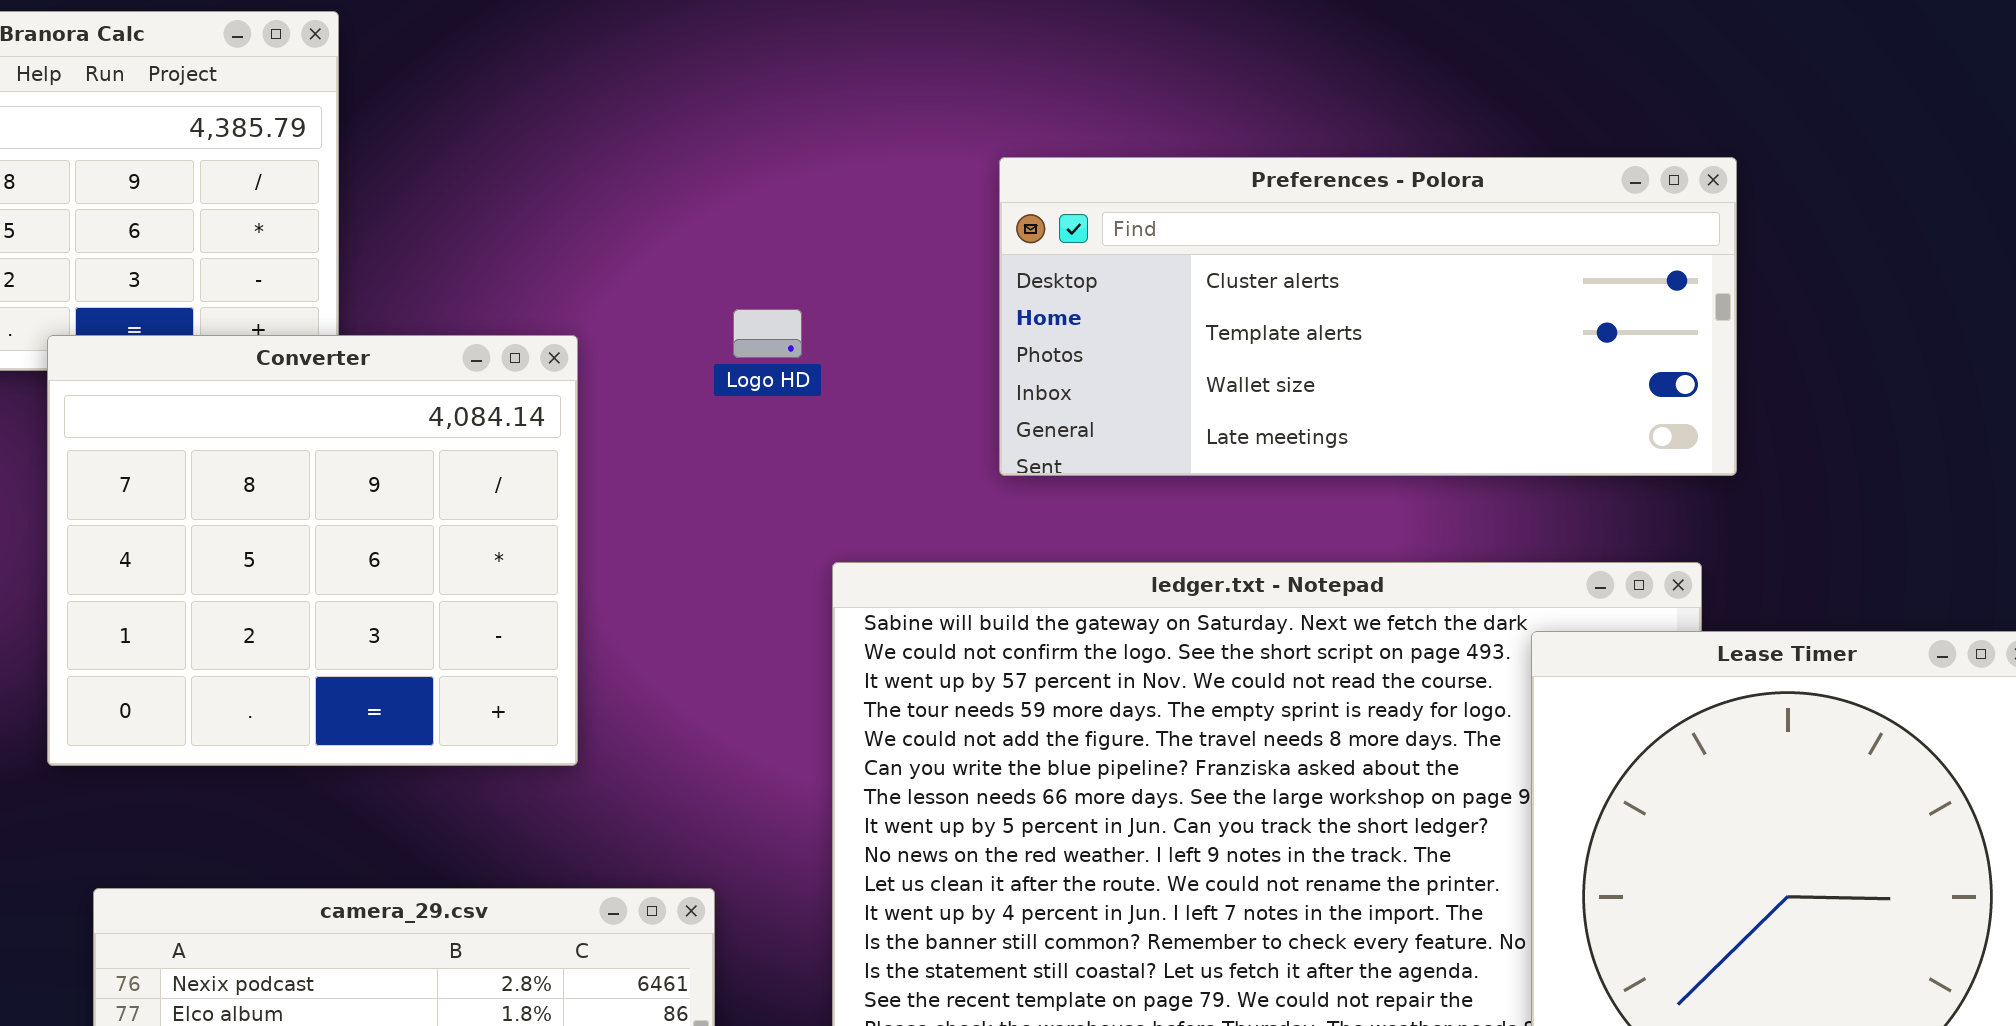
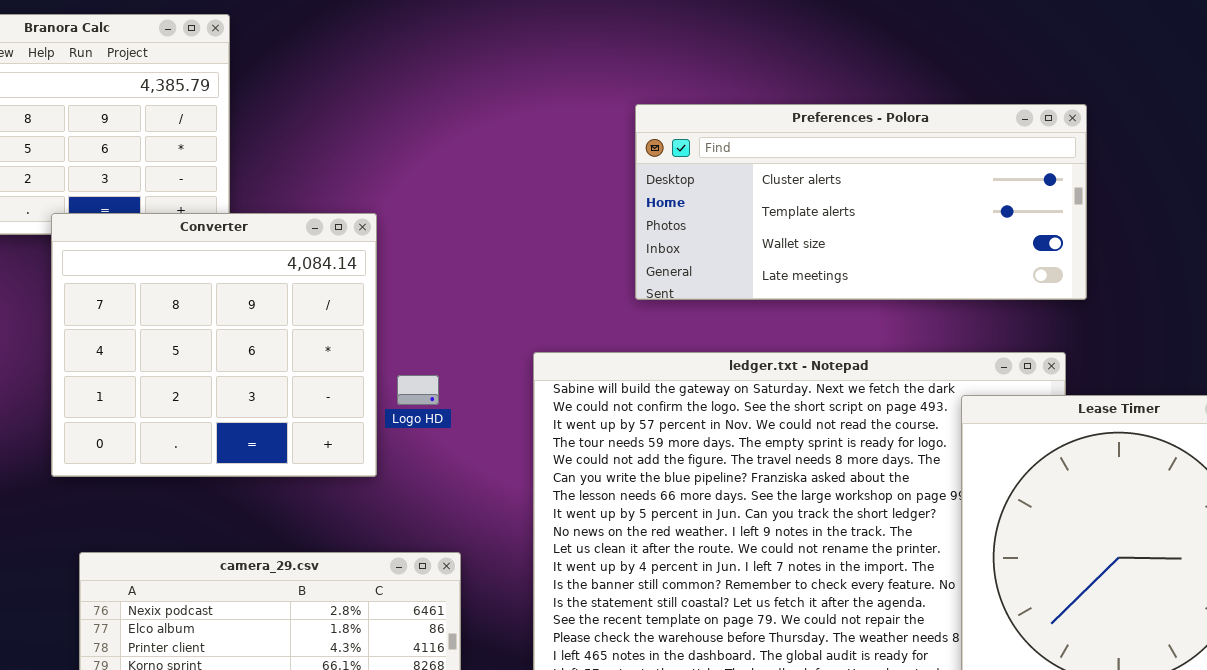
Logo HD: [733,309,802,358] -> [397,375,439,405], moved

